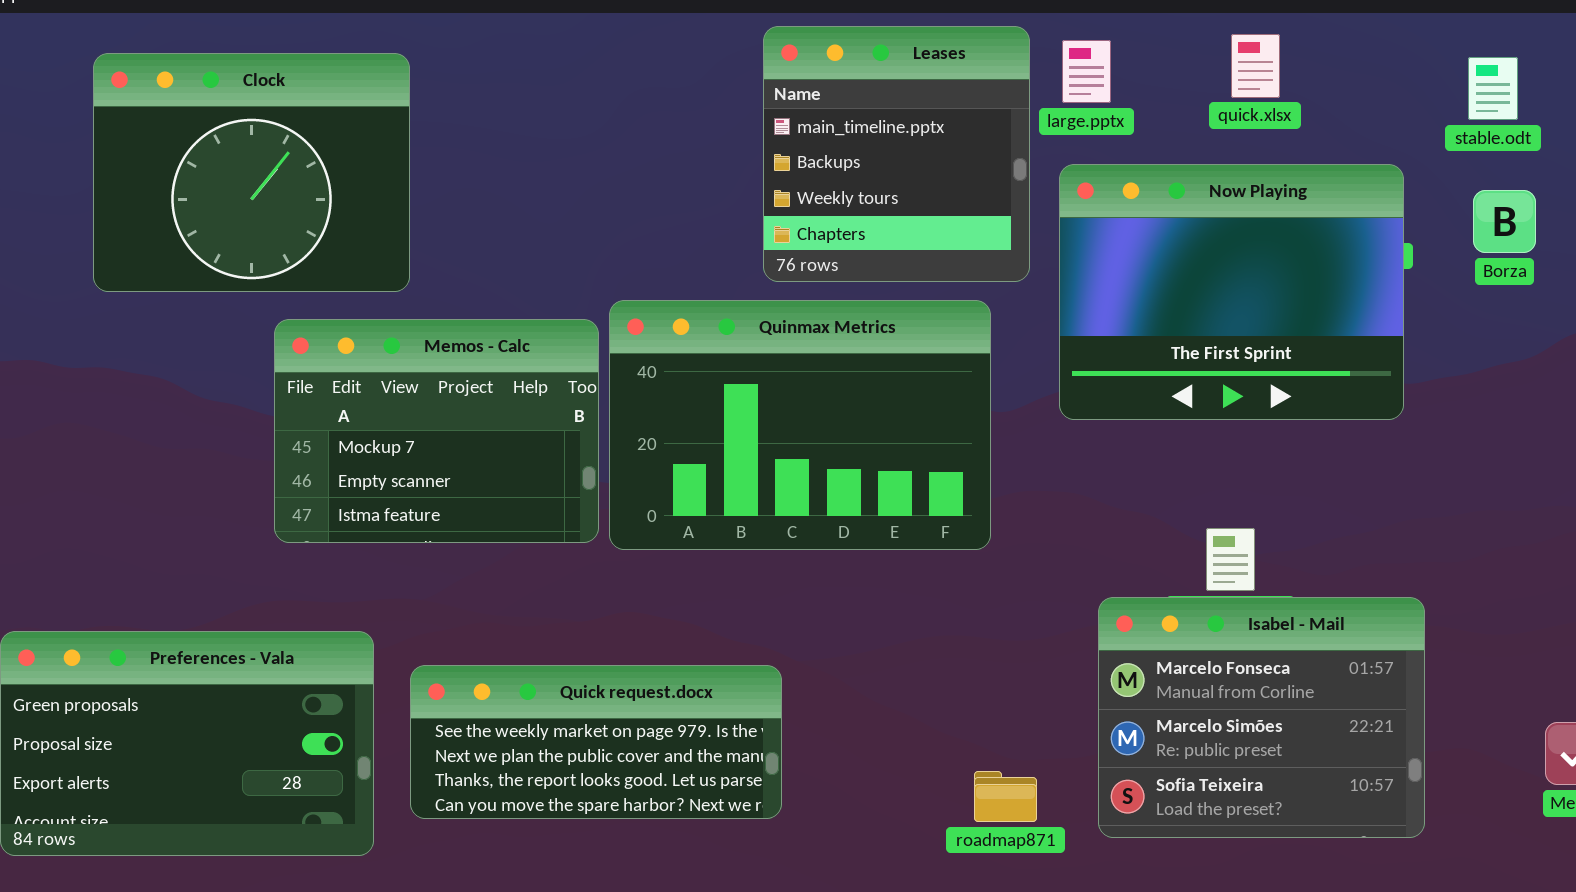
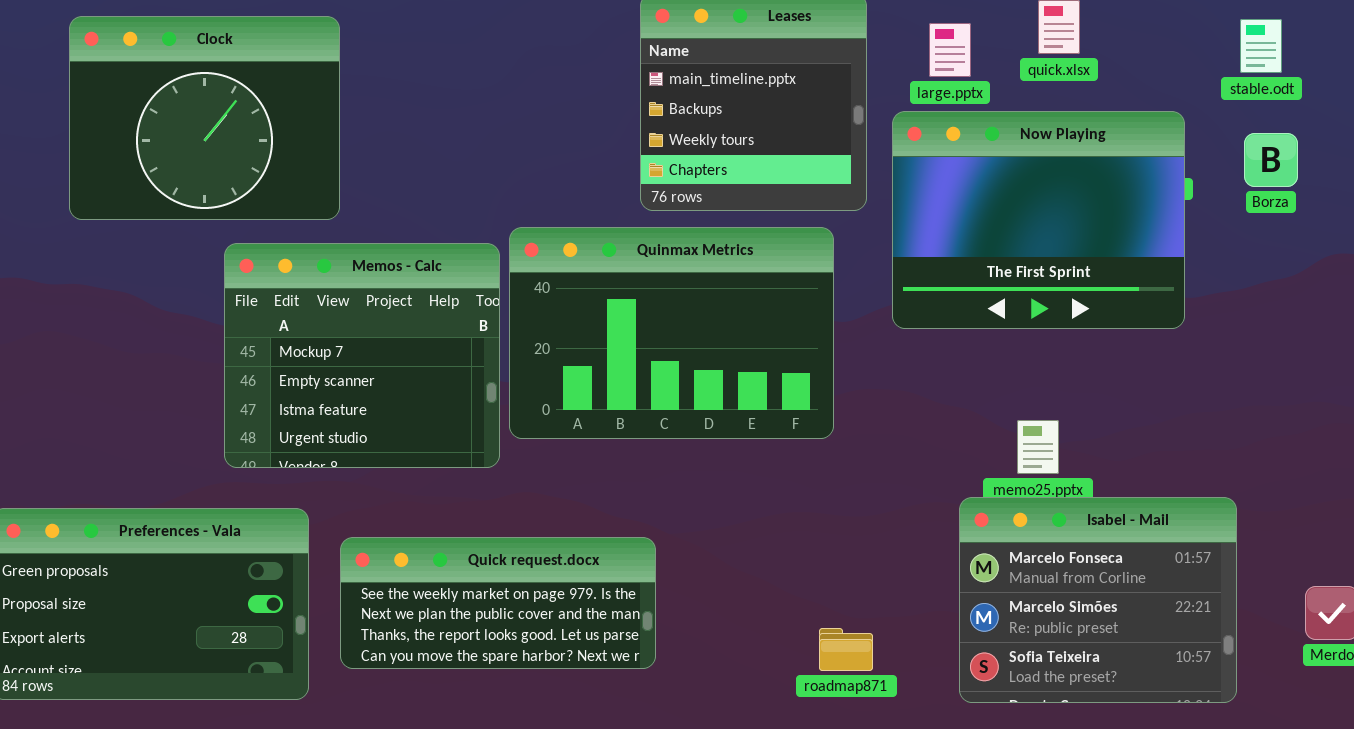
large.pptx: [1062,40,1111,103] -> [929,23,971,77], moved
Memos - Calc: [274,319,599,543] -> [224,243,500,468], resized
Isabel - Mail: [1098,597,1425,838] -> [959,497,1237,703], moved

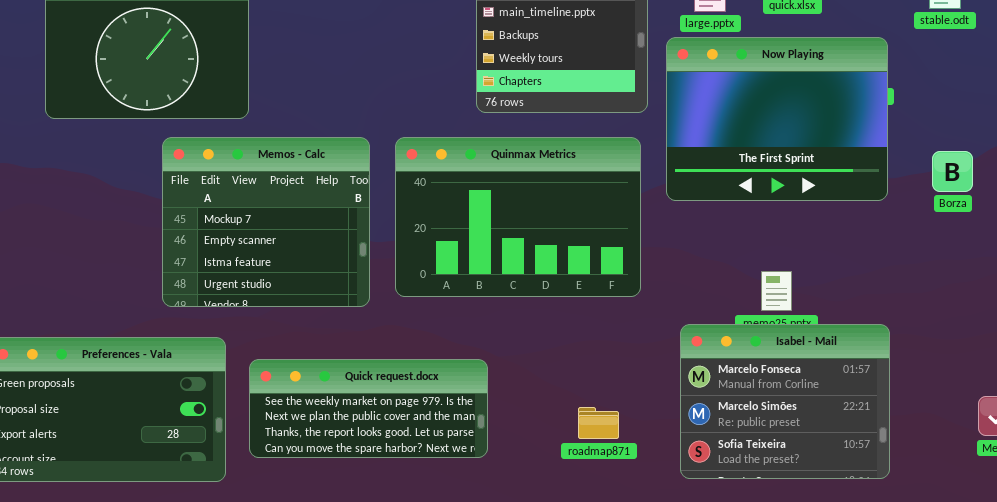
Borza: [1244,133,1298,187] -> [932,151,973,192], moved
Quinmax Metrics: [509,227,834,439] -> [395,137,641,297], moved
Isabel - Mail: [959,497,1237,703] -> [680,324,890,479], moved
roadmap871: [819,628,873,671] -> [578,407,619,439], moved

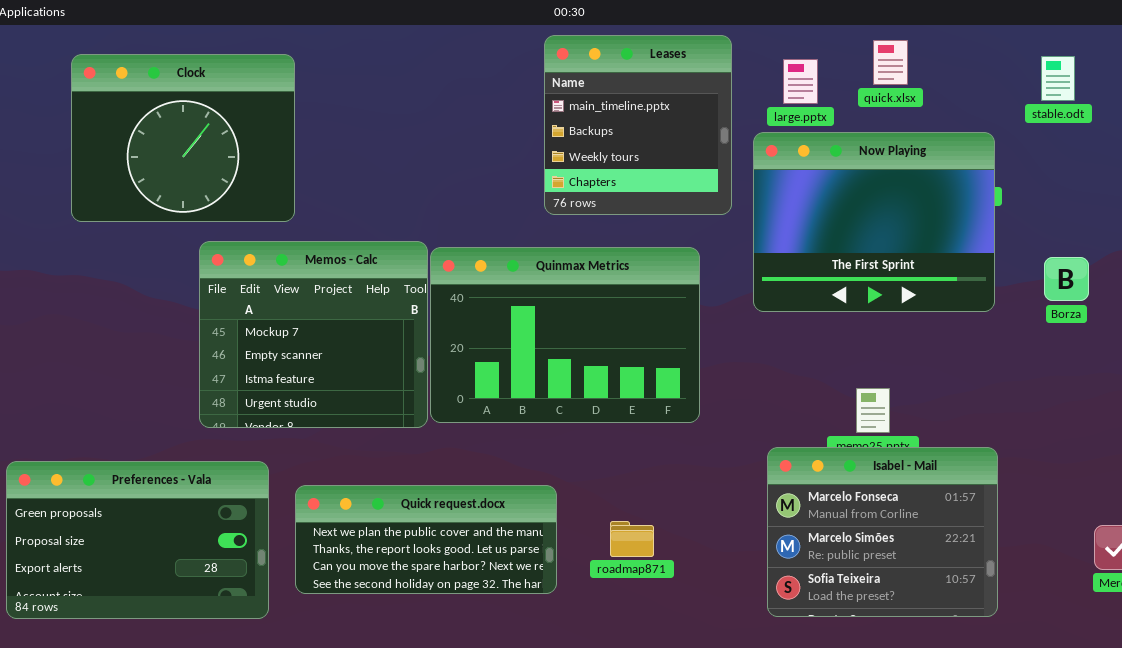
Quinmax Metrics: [395,137,641,297] -> [430,247,700,423], moved
Quick request.docx: [249,359,488,458] -> [295,485,557,594], scrolled down 1 row
roadmap871: [578,407,619,439] -> [610,521,654,557], moved

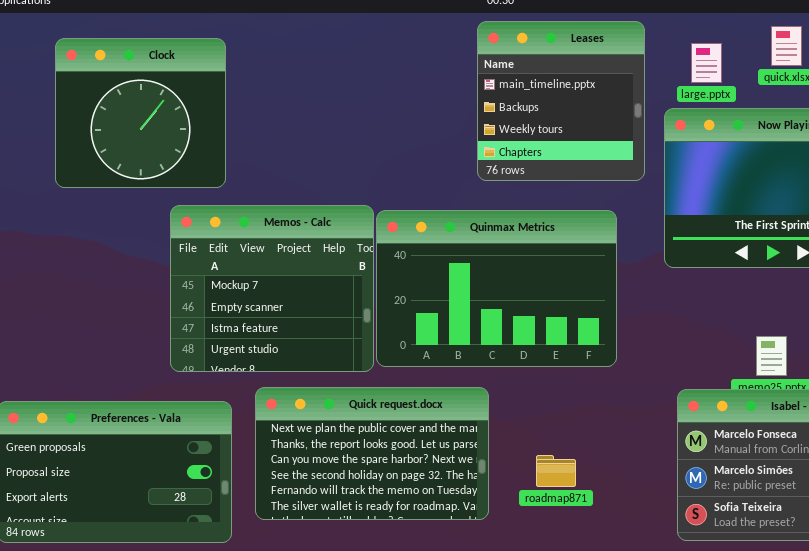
Clock: [71,54,295,222] -> [55,38,226,188], resized
Quick request.docx: [295,485,557,594] -> [255,387,489,520], resized

